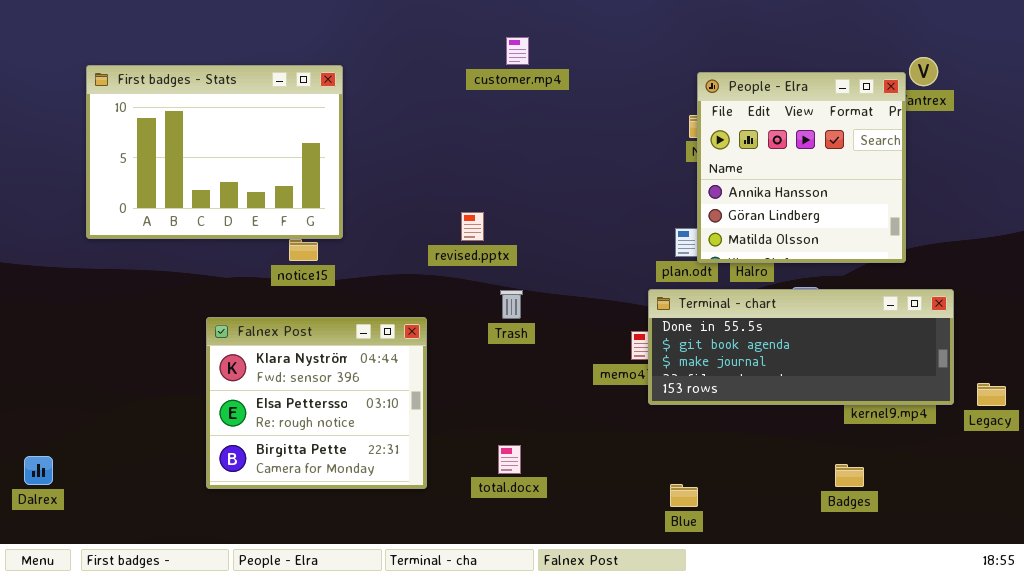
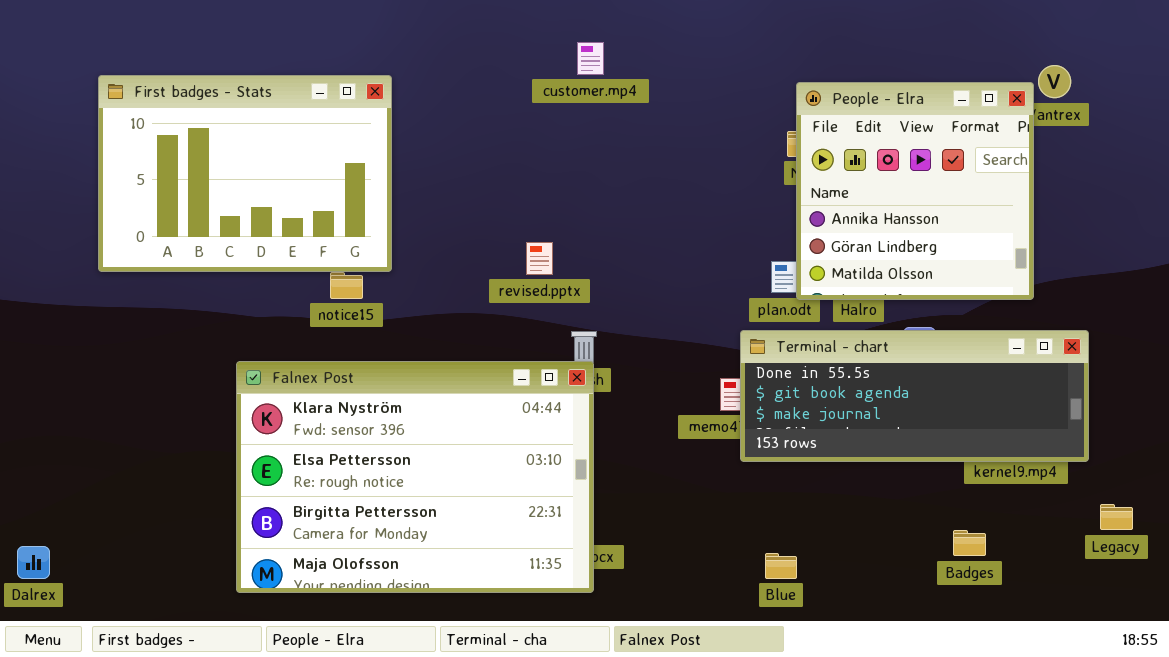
Falnex Post: [206,317,427,489] -> [236,361,594,593], resized
Legacy: [977,383,1006,406] -> [1100,504,1133,530], moved
Dalrex: [24,456,53,485] -> [17,546,50,579], moved

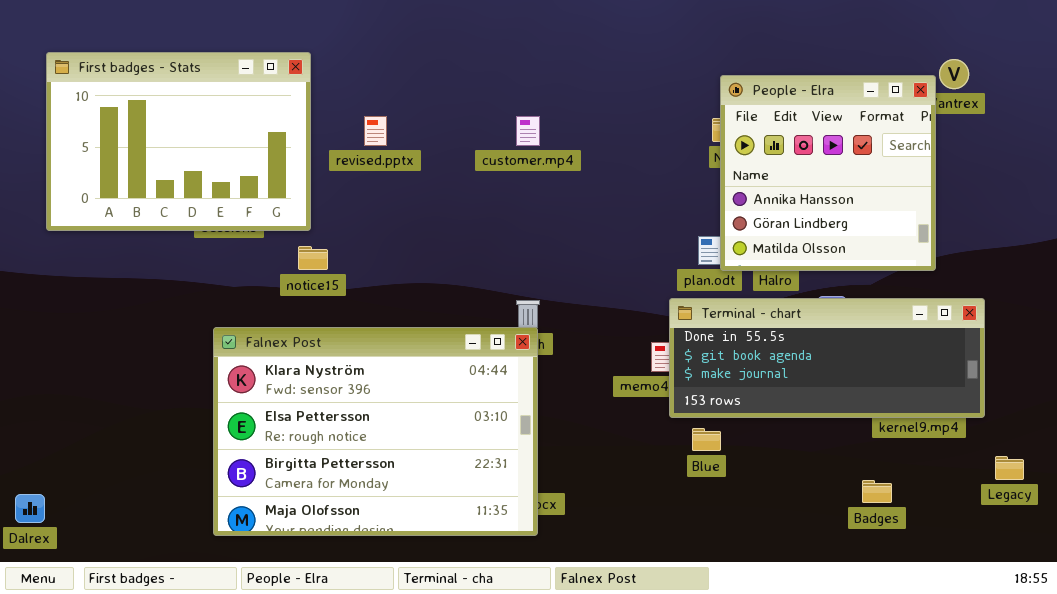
customer.mp4: [577,42,604,75] -> [516,116,540,146], moved
First badges - Stats: [98,75,392,272] -> [46,52,311,231], moved
revised.pptx: [526,242,553,275] -> [364,116,387,146], moved
Blue: [765,553,797,579] -> [692,428,721,451], moved

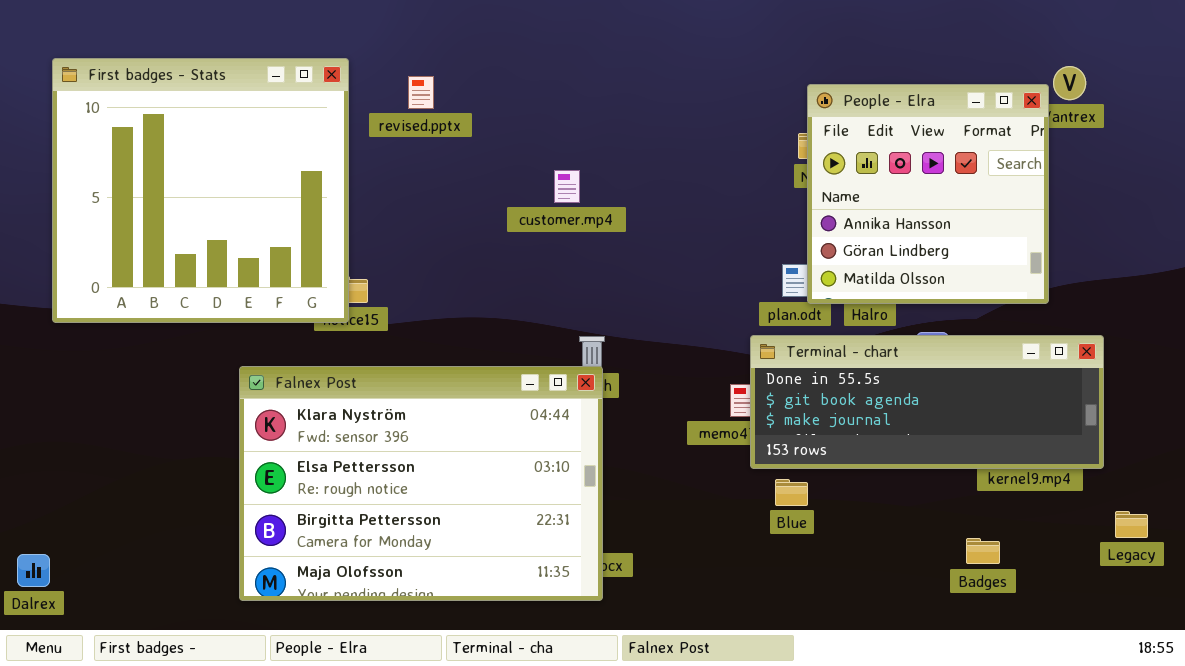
First badges - Stats: [46,52,311,231] -> [52,58,349,323], resized
revised.pptx: [364,116,387,146] -> [408,76,434,109], moved
customer.mp4: [516,116,540,146] -> [554,170,580,203], moved

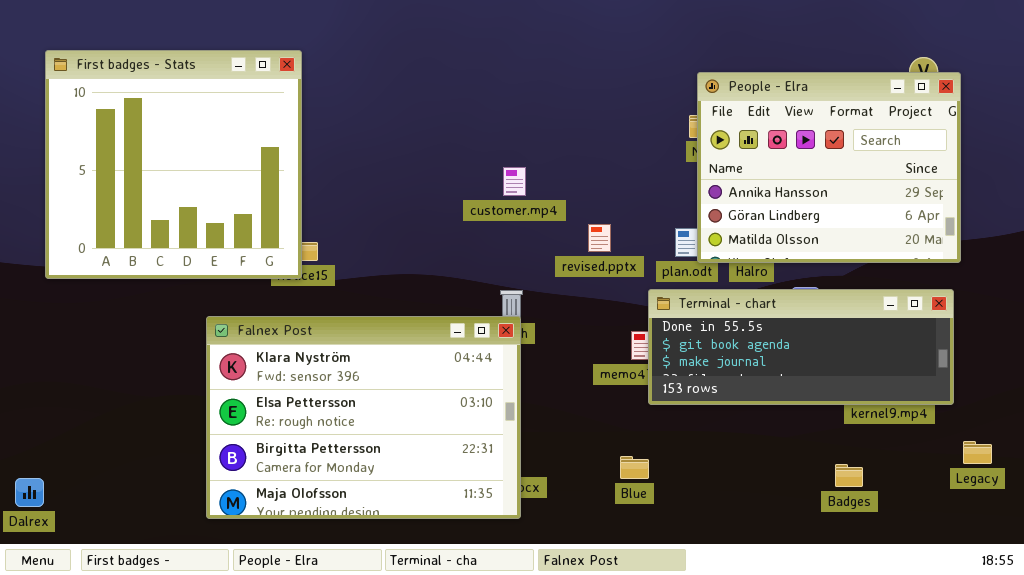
revised.pptx: [408,76,434,109] -> [588,224,611,252], moved
People - Elra: [807,84,1049,304] -> [697,72,961,263], resized
customer.mp4: [554,170,580,203] -> [503,167,526,196], moved
Blue: [775,479,808,506] -> [620,456,649,479], moved

